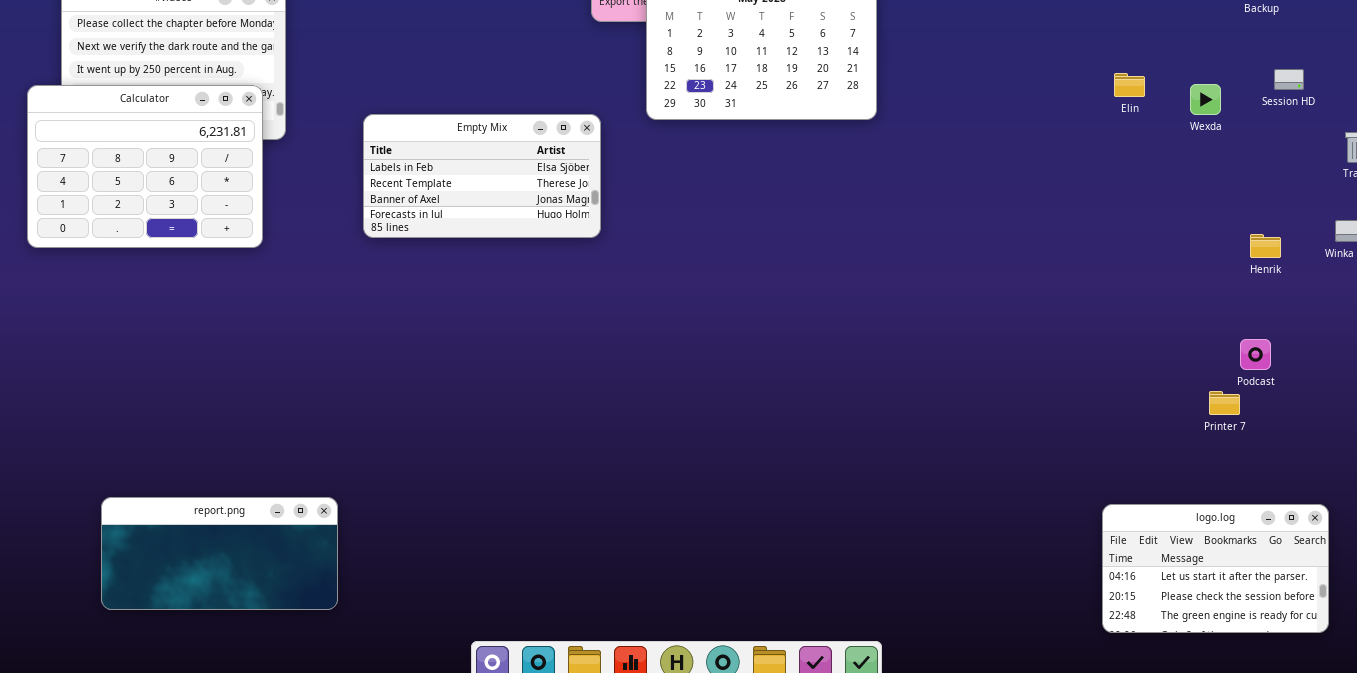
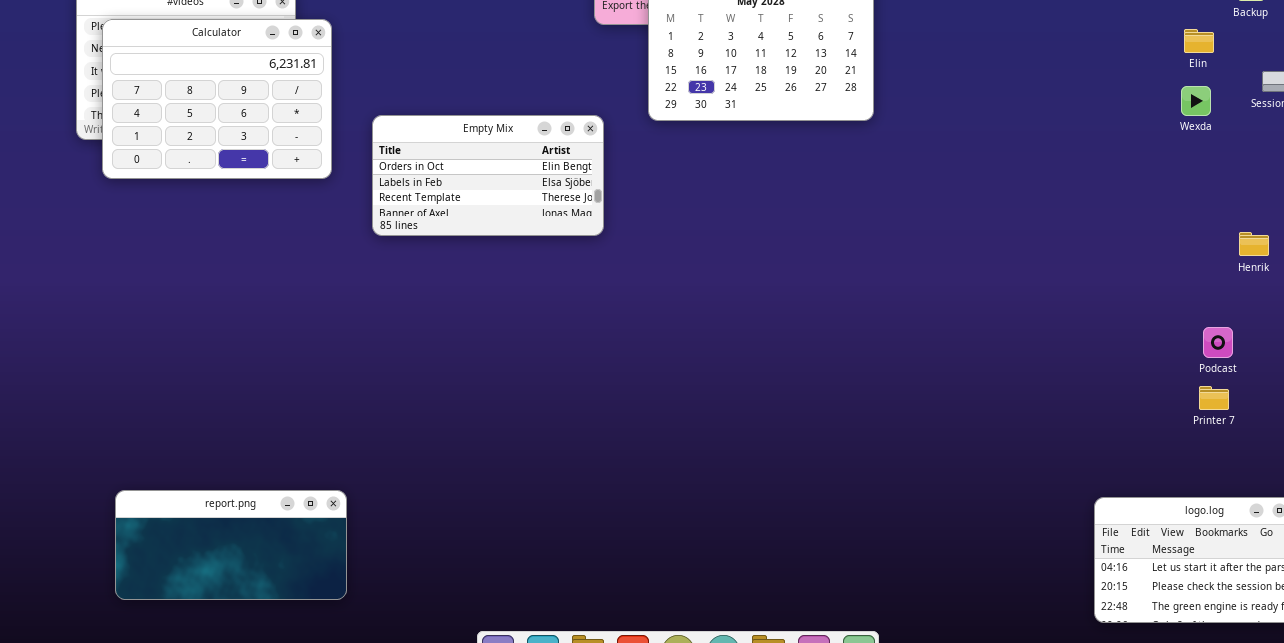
Elin: [1114,73,1145,97] -> [1184,29,1214,53], moved
Calculator: [27,85,263,248] -> [102,19,332,179], moved
Empty Mix: [363,114,601,238] -> [372,115,604,236], scrolled up 1 row
Podcast: [1240,339,1271,370] -> [1203,327,1233,358], moved

